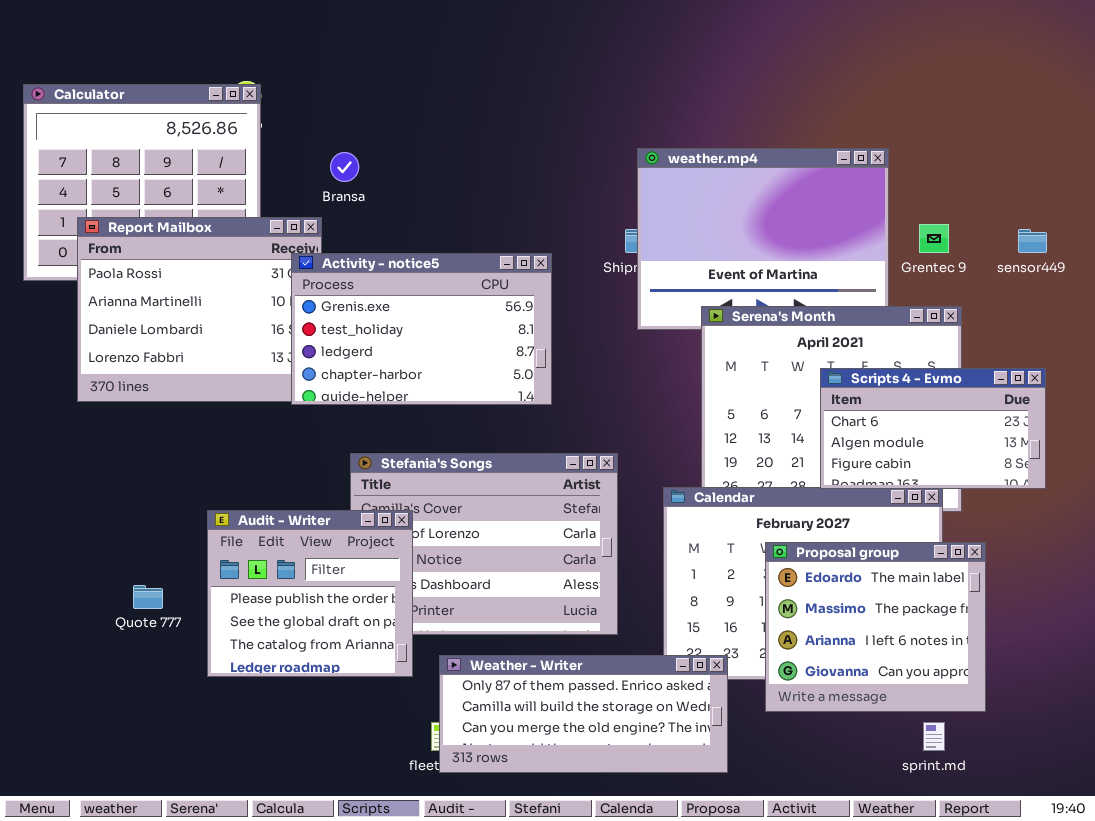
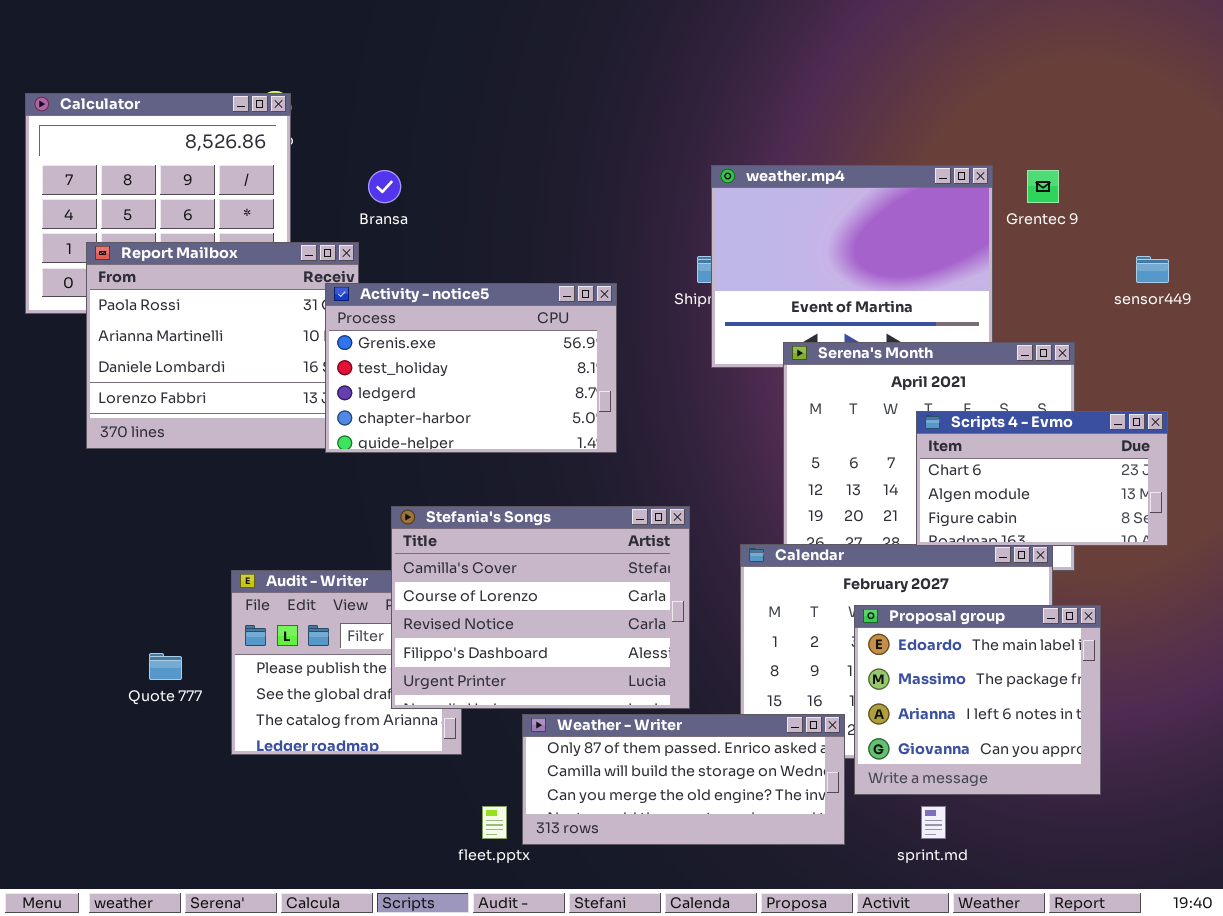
Grentec 9: [919,224,949,253] -> [1027,170,1059,203], moved
Stefania's Songs: [350,453,618,635] -> [391,506,690,709], raised
Weather - Writer: [439,655,728,773] -> [522,714,845,845], moved
sprint.md: [923,722,945,751] -> [921,806,946,839], moved

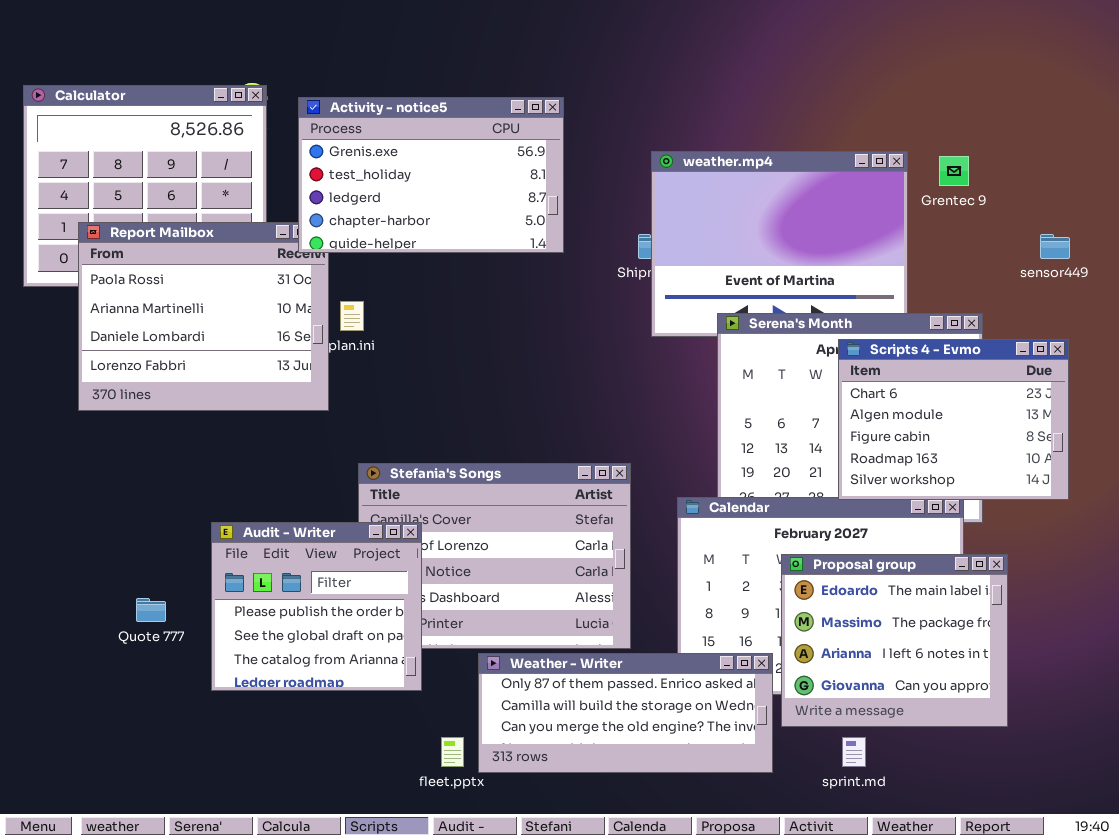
Activity - notice5: [325,283,617,453] -> [298,97,564,253], moved
Scripts 4 - Evmo: [916,411,1168,546] -> [838,339,1069,500], resized
Audit - Writer: [231,570,462,755] -> [211,522,422,691], raised

